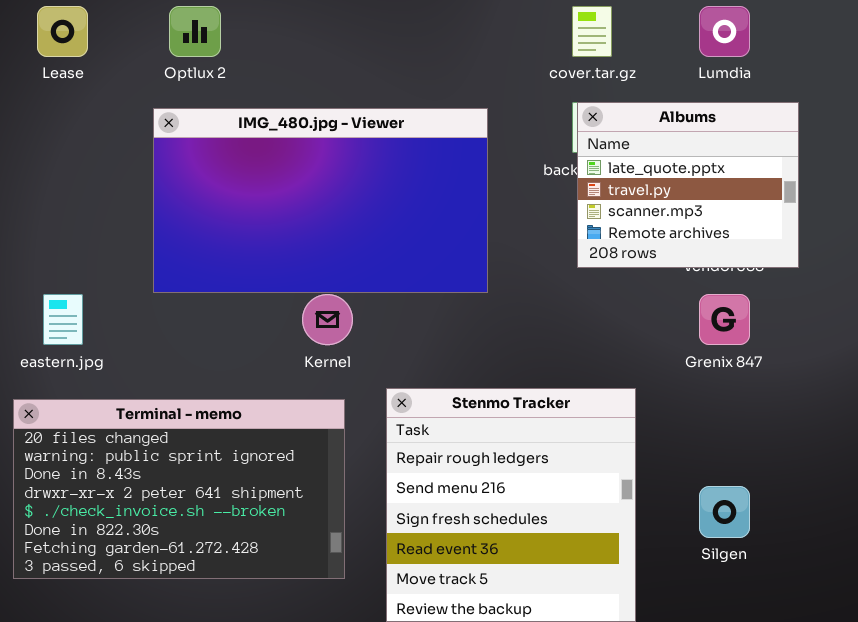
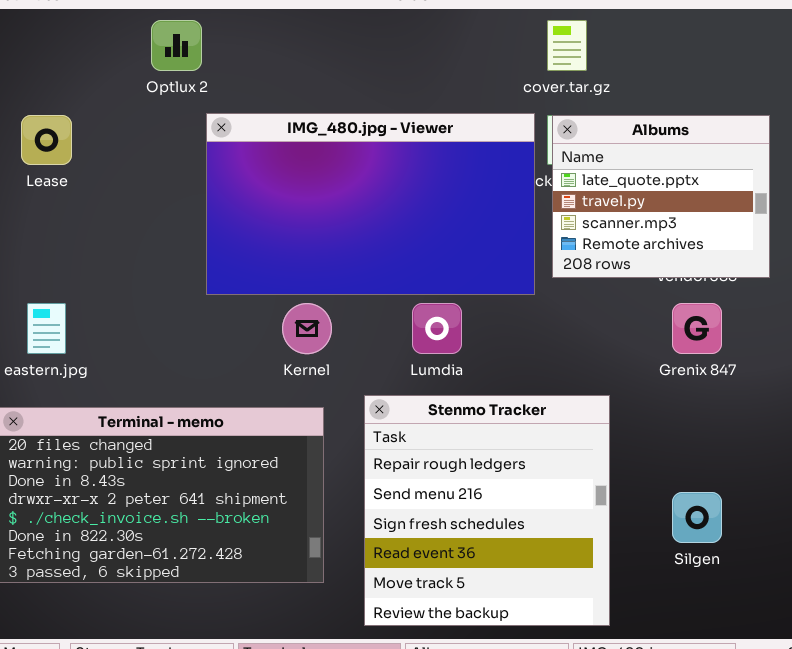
Lease: [37,6,88,57] -> [21,115,72,165], moved
Lumdia: [699,6,750,57] -> [412,303,462,354], moved
IMG_480.jpg - Viewer: [153,108,488,293] -> [206,113,535,295], moved

